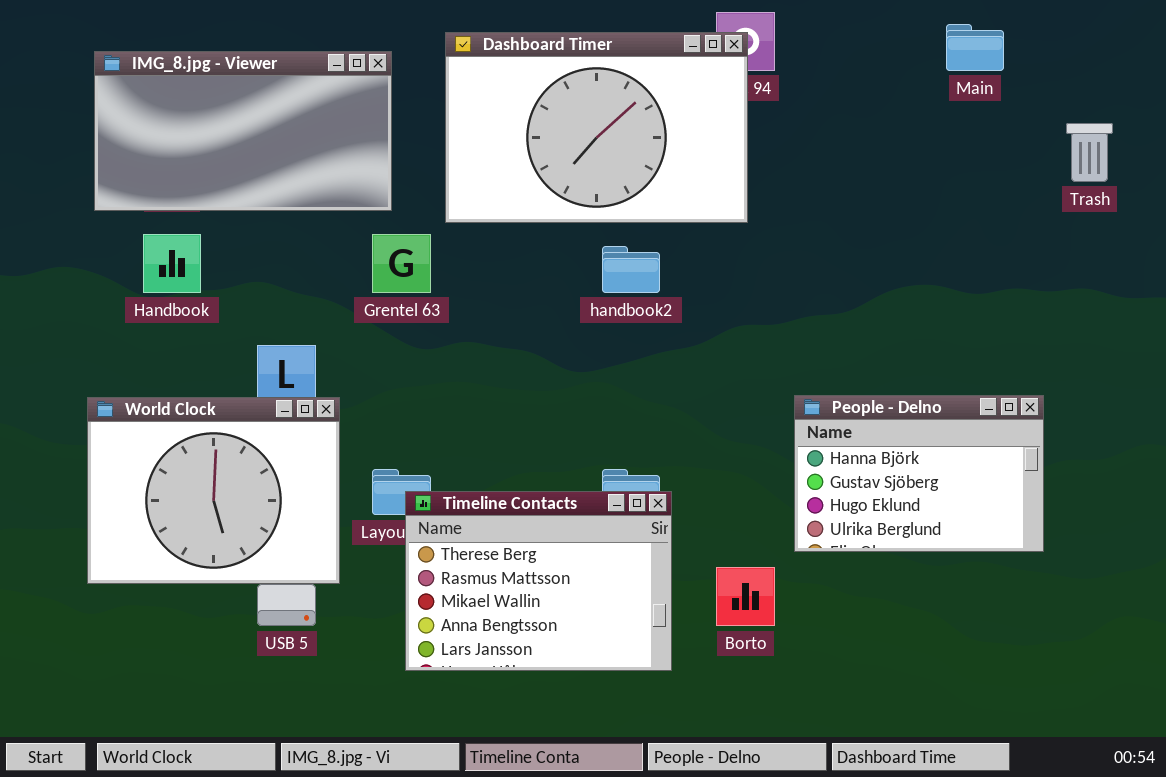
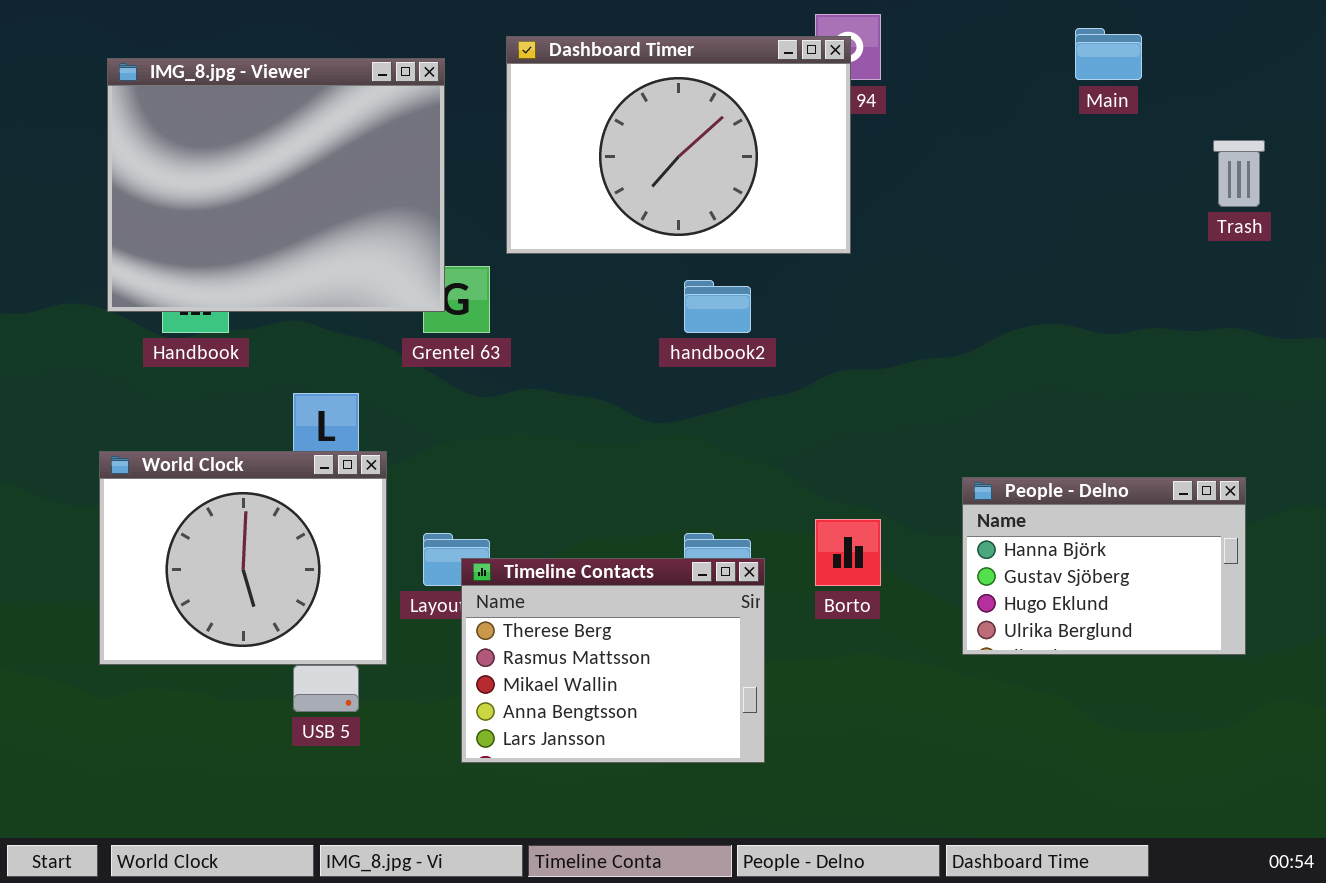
IMG_8.jpg - Viewer: [94,51,392,211] -> [107,58,445,312], resized
People - Delno: [794,395,1044,552] -> [962,477,1246,655], moved
Borto: [716,567,775,626] -> [815,519,881,586], moved

